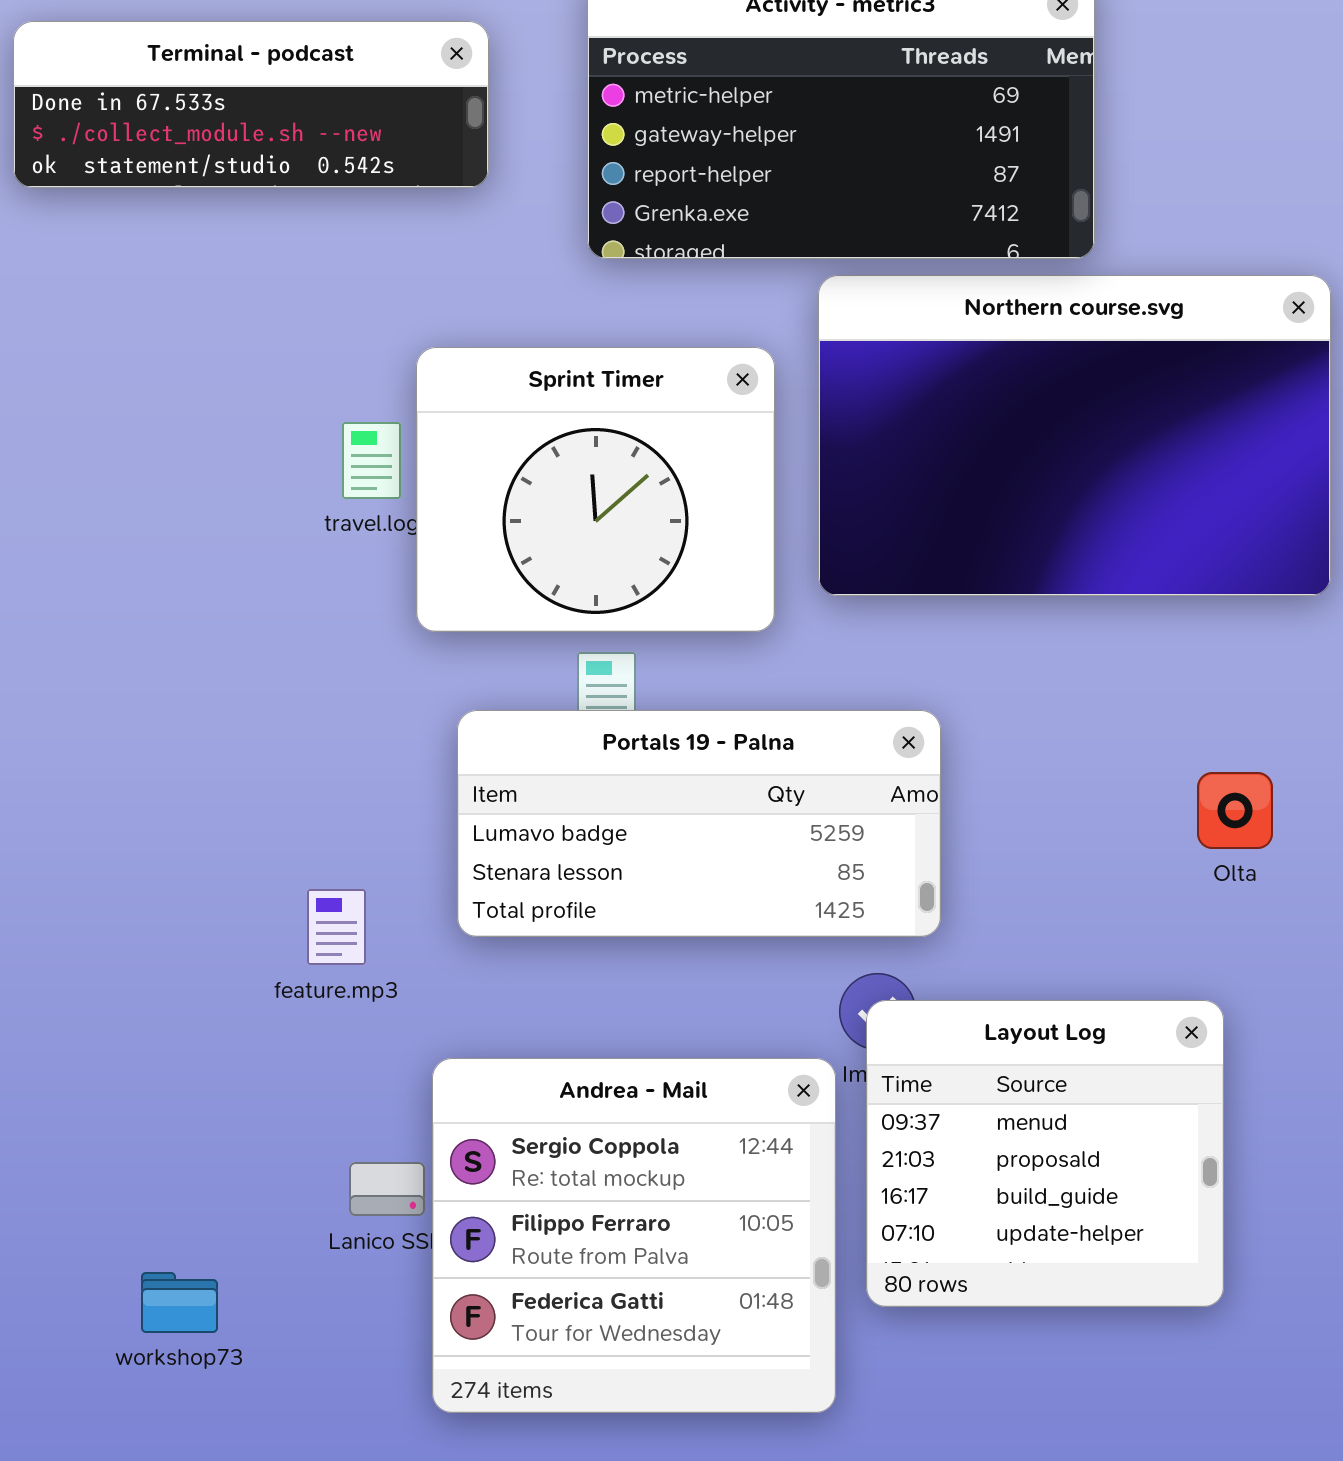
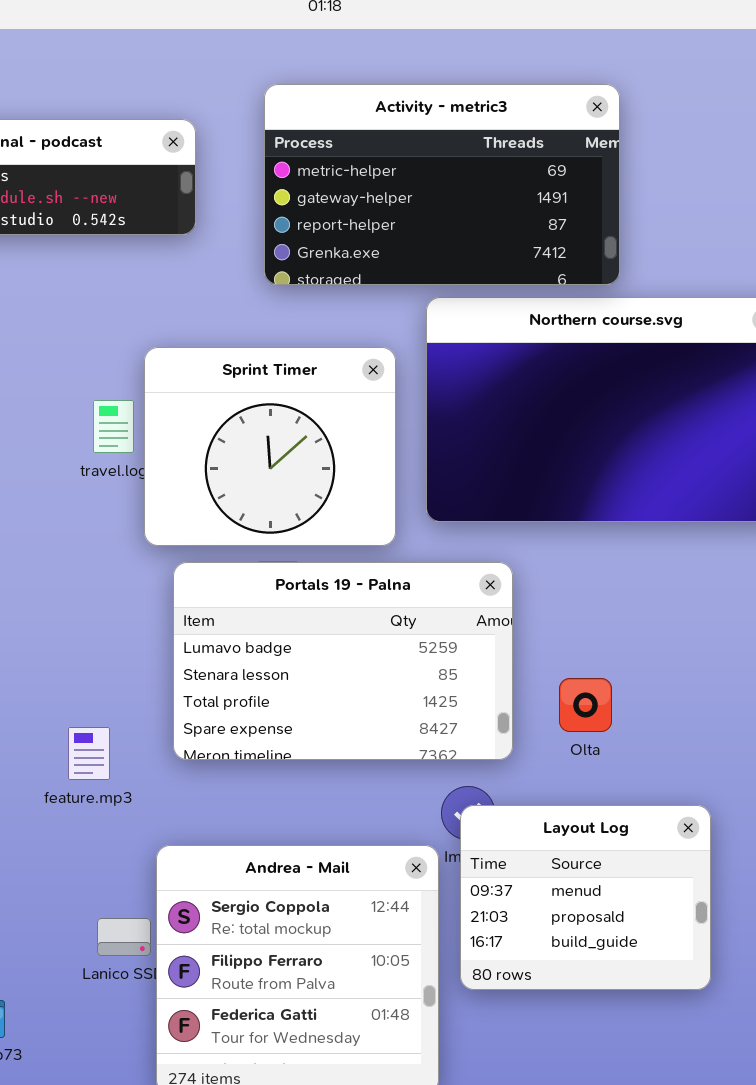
Portals 19 - Palna: [457,710,941,937] -> [173,562,513,760], resized
Olta: [1197,772,1273,849] -> [559,678,612,732], moved
Layout Log: [866,1000,1224,1307] -> [460,805,711,990], resized

